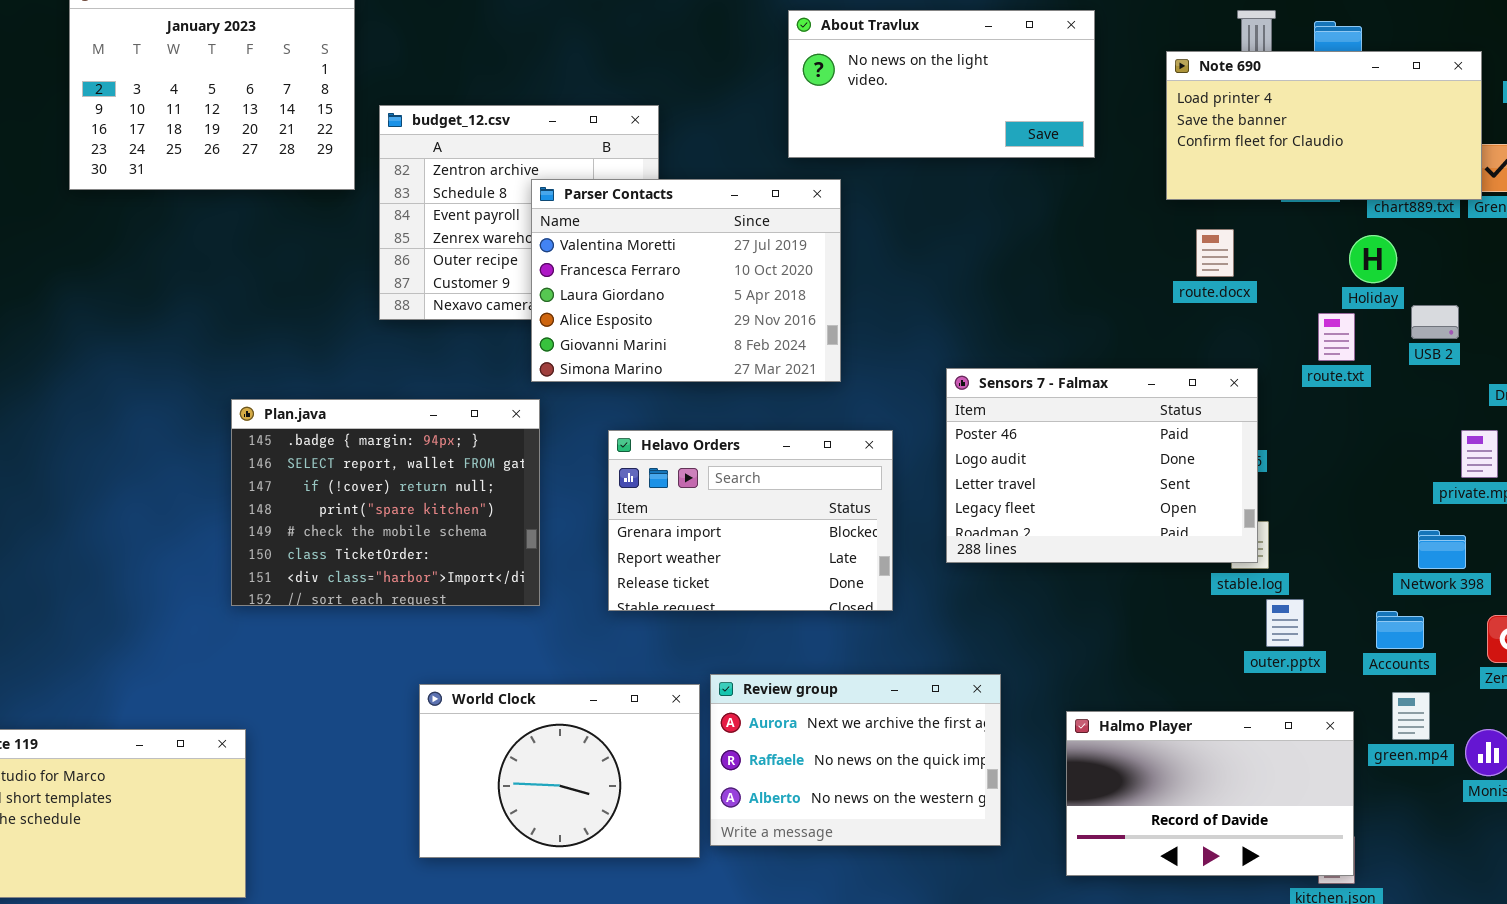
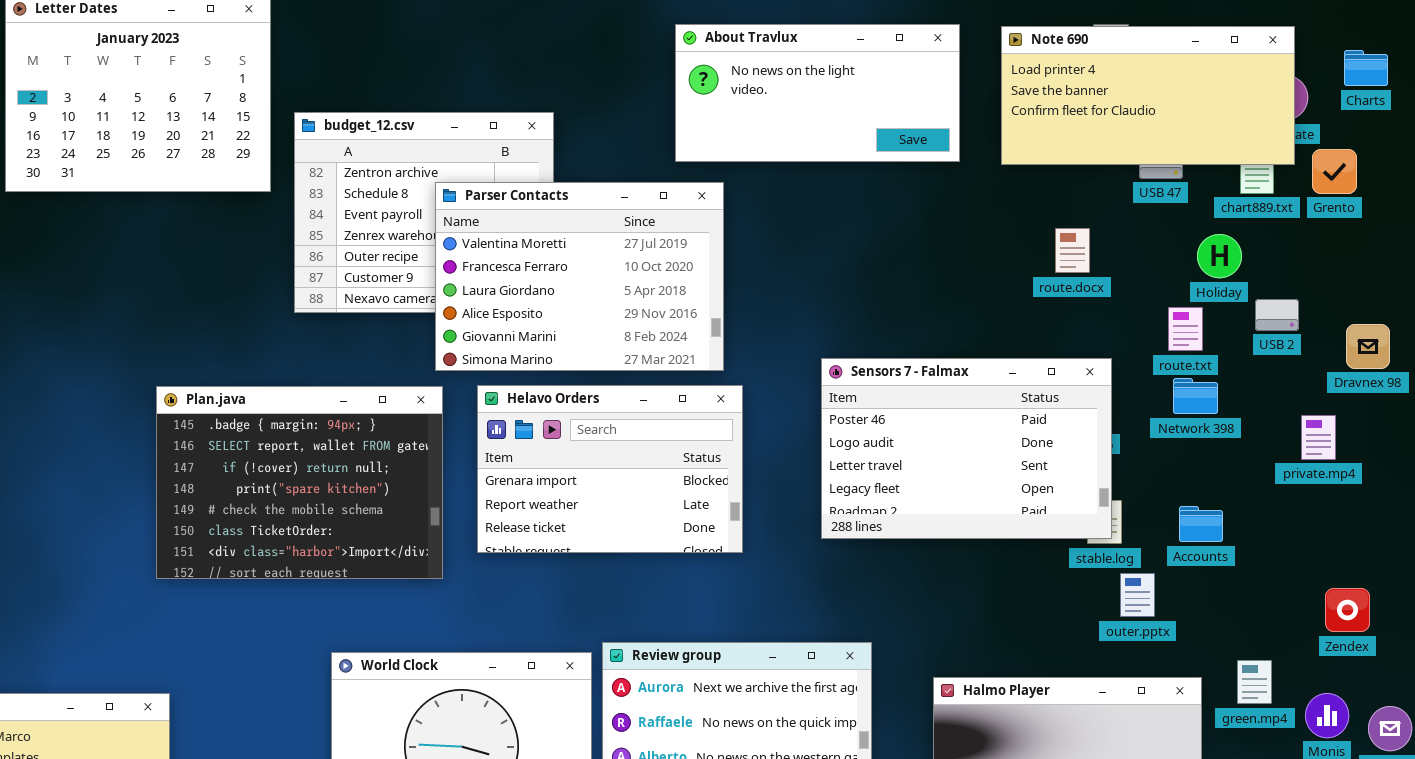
Note 690: [1166,51,1482,200] -> [1001,26,1295,165], moved
Helavo Orders: [608,430,893,611] -> [477,385,743,553], moved
Network 398: [1418,530,1466,569] -> [1173,378,1218,414], moved
Accounts: [1376,611,1424,649] -> [1179,506,1223,542], moved

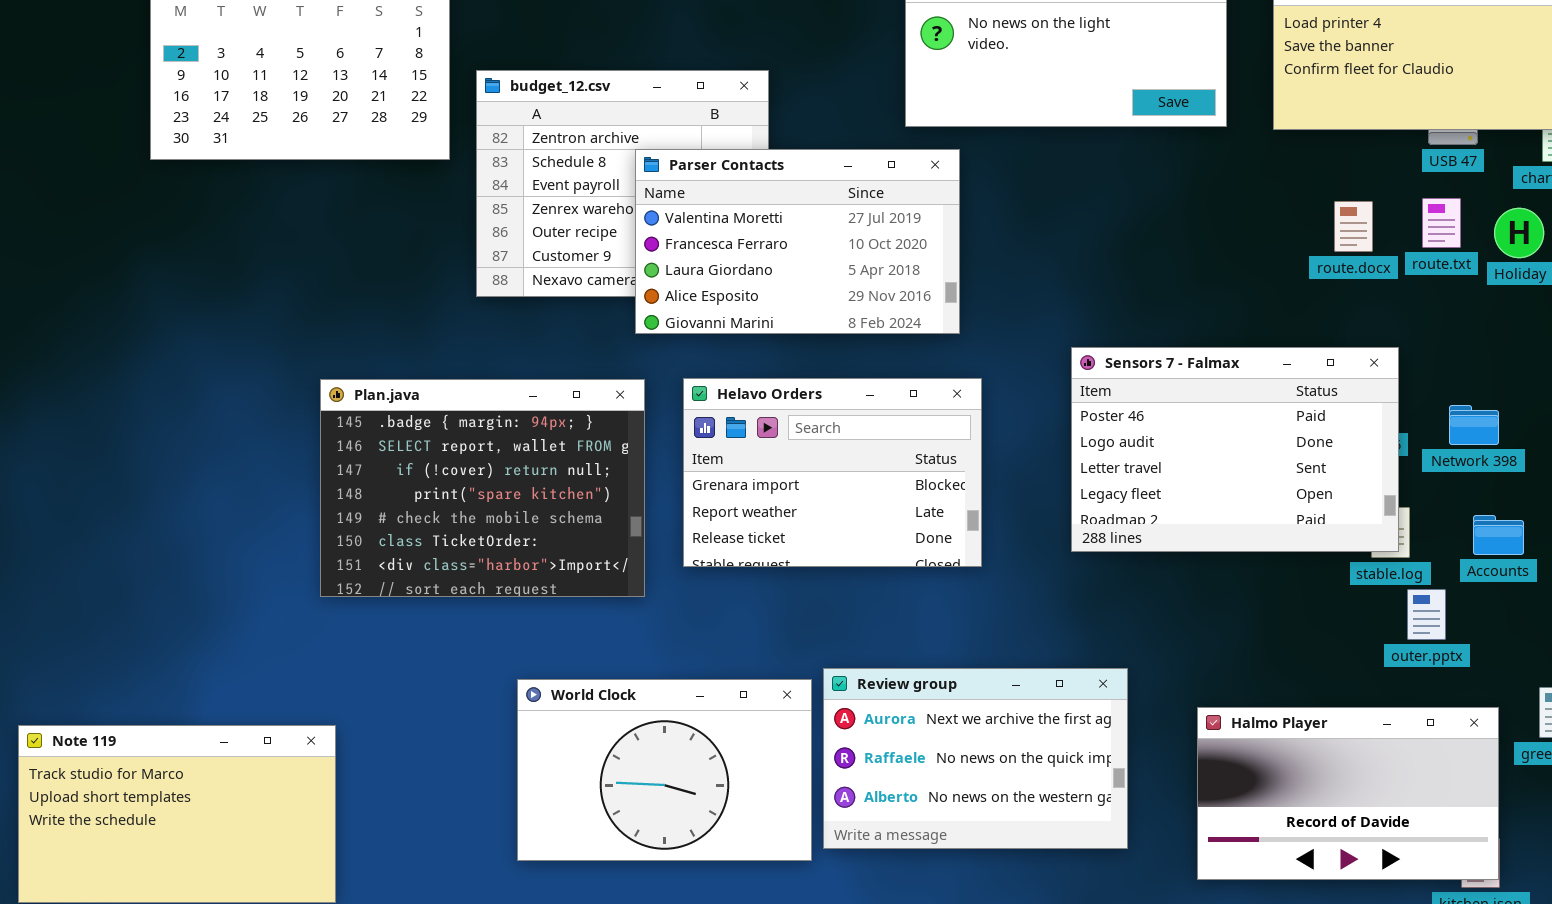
Parser Contacts: [435,182,724,371] -> [635,149,960,334], resized
route.txt: [1168,307,1203,351] -> [1422,198,1461,248], moved
Network 398: [1173,378,1218,414] -> [1449,405,1499,445], moved

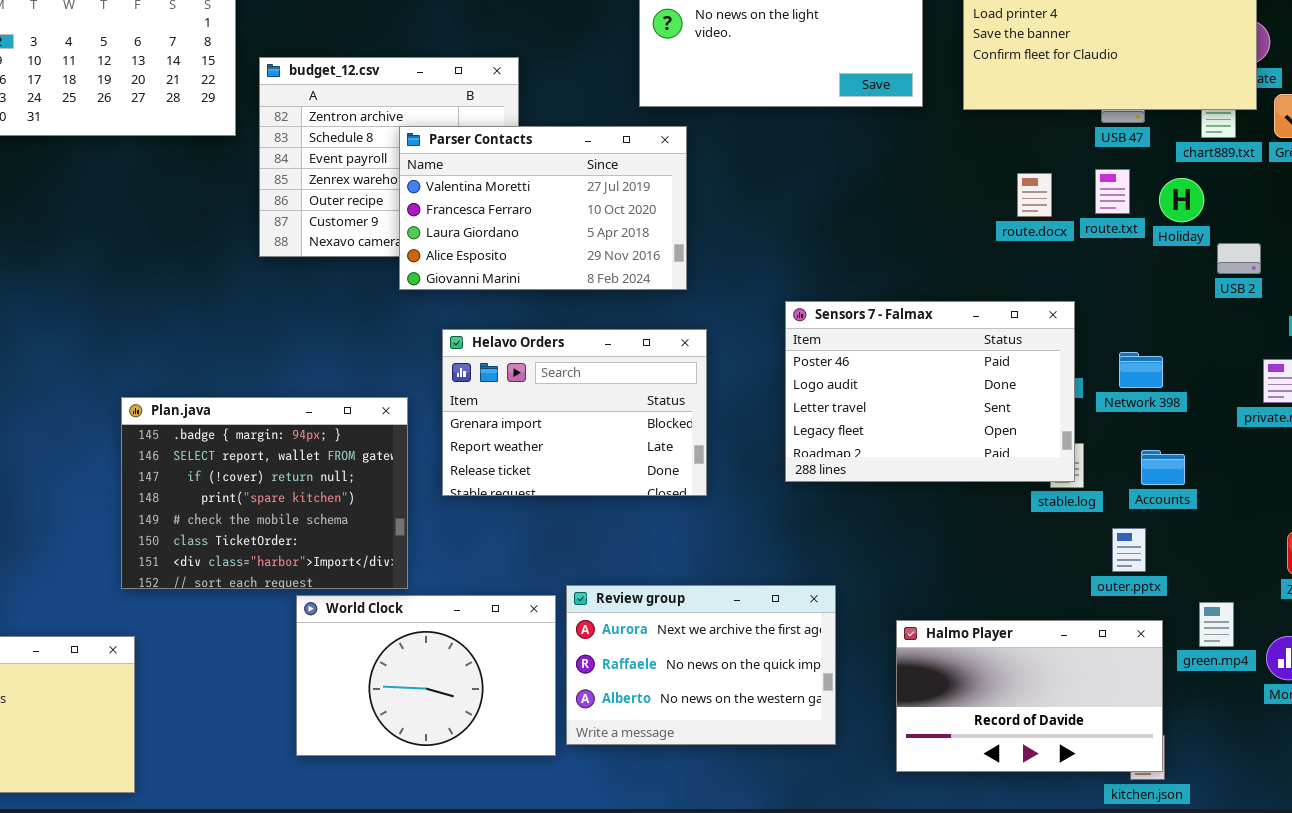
Plan.java: [320,379,645,597] -> [121,397,408,589], moved
outer.pptx: [1407,589,1446,640] -> [1112,528,1146,572], moved

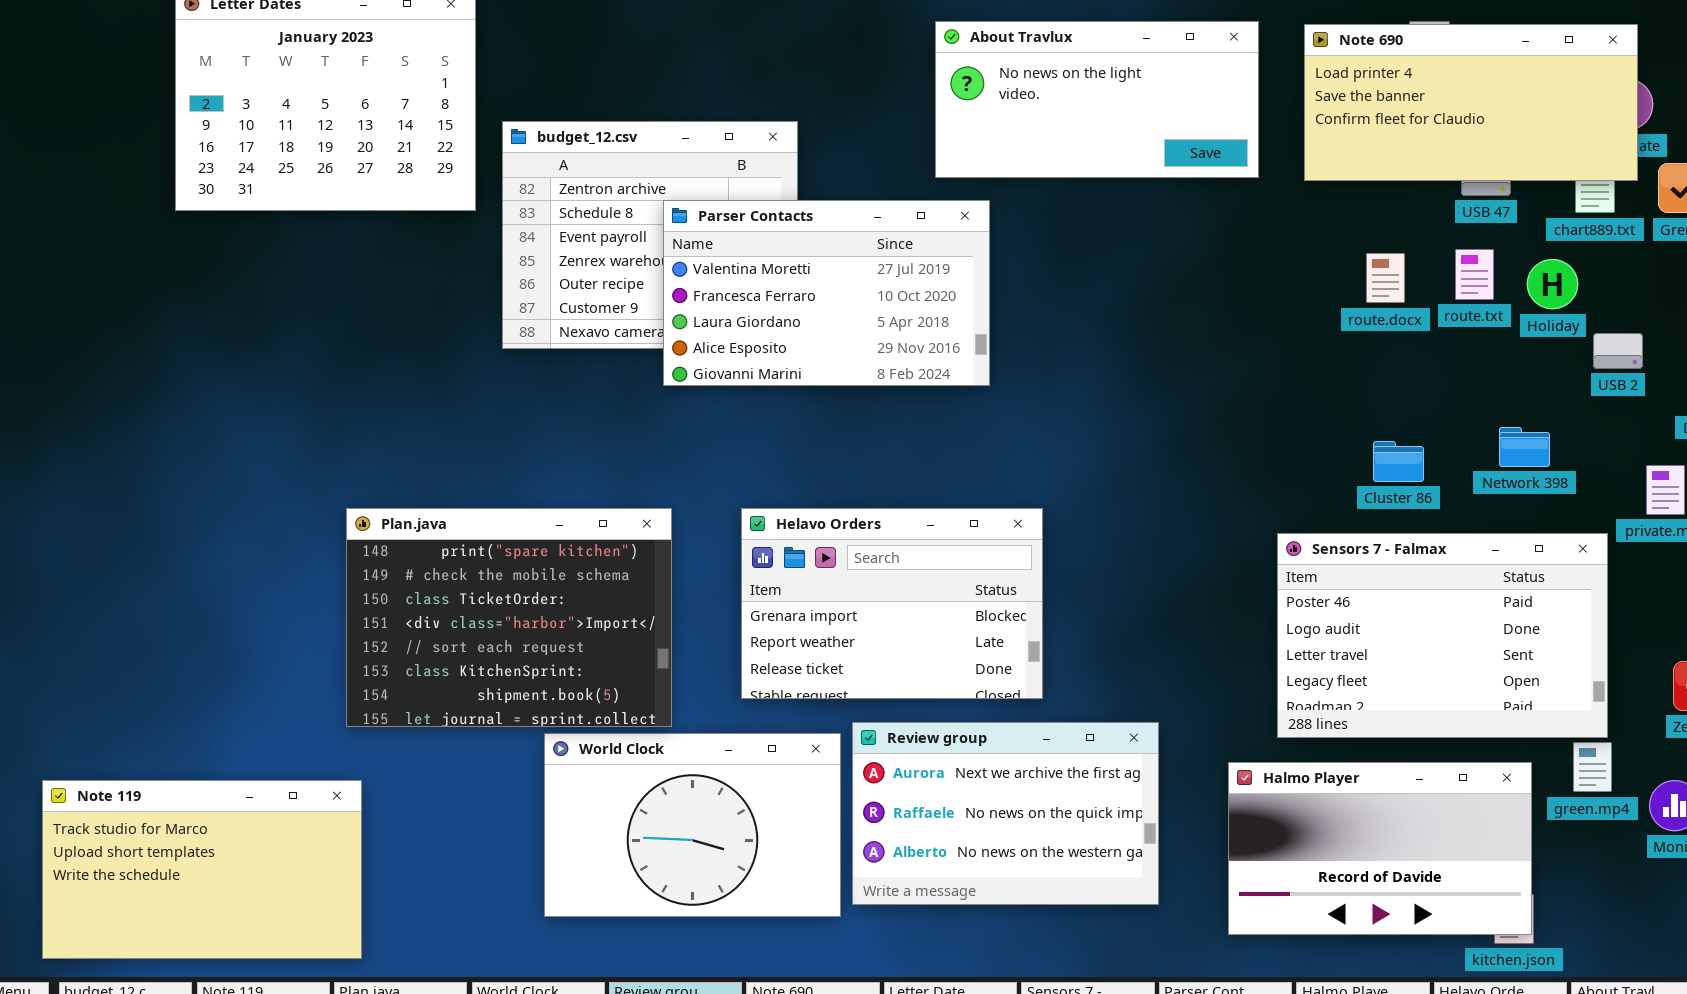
Sensors 7 - Falmax: [785,301,1075,482] -> [1277,533,1608,738], moved
Helavo Orders: [442,329,707,496] -> [741,508,1043,699], moved
Network 398: [1119,352,1163,388] -> [1499,427,1550,467], moved
Plan.java: [121,397,408,589] -> [346,508,672,727], scrolled down 3 rows

